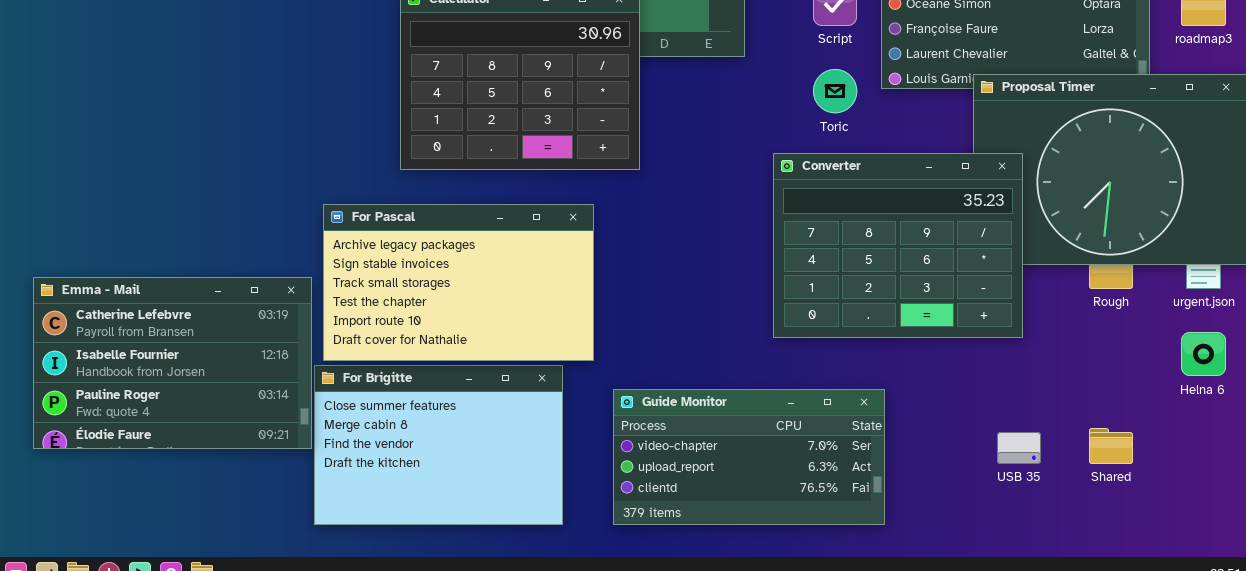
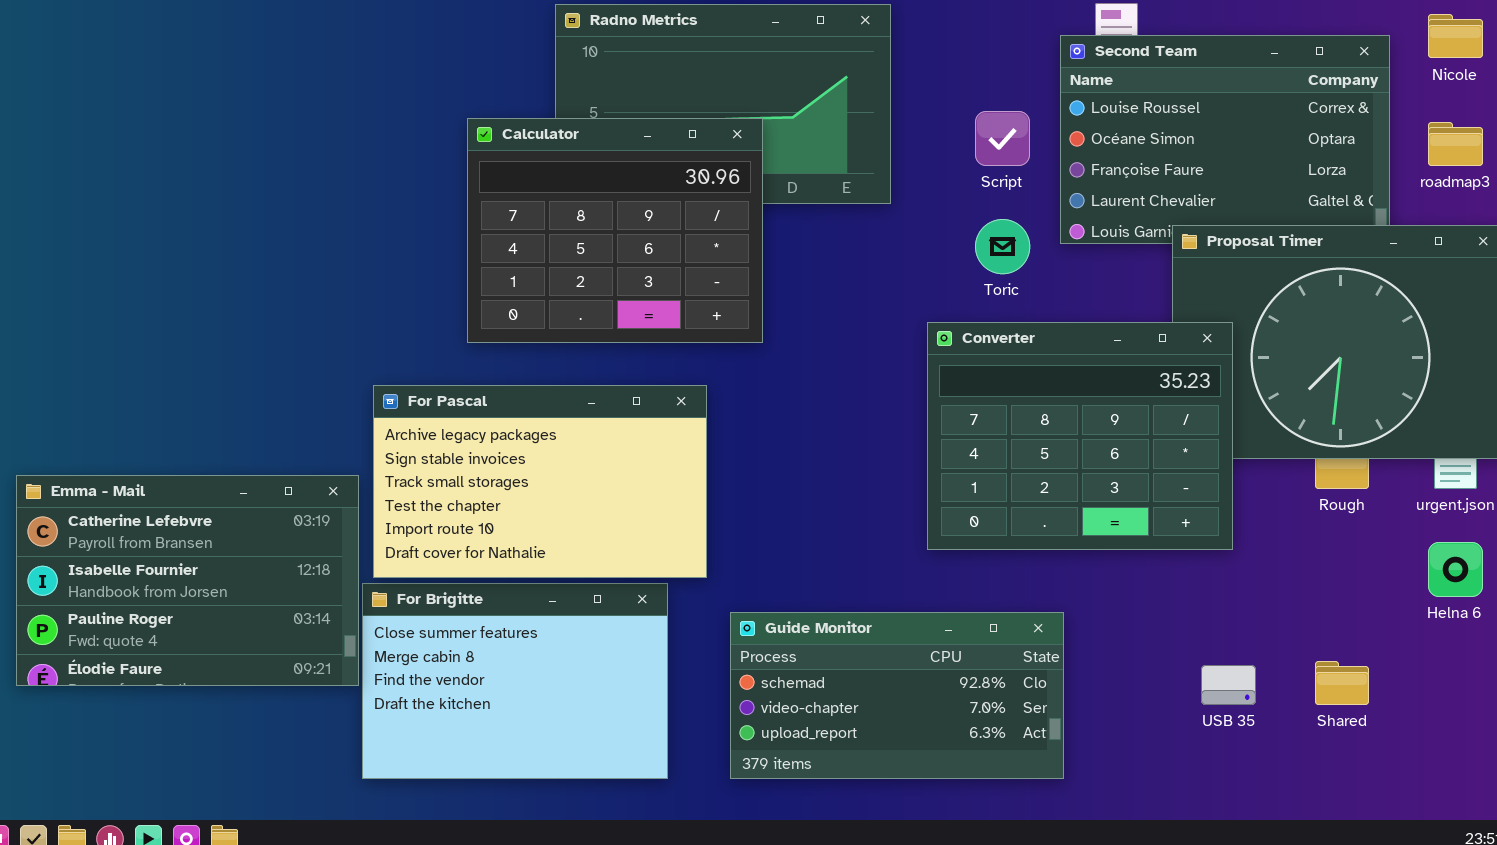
Guide Monitor: [613,389,885,525] -> [730,612,1064,779], scrolled up 1 row

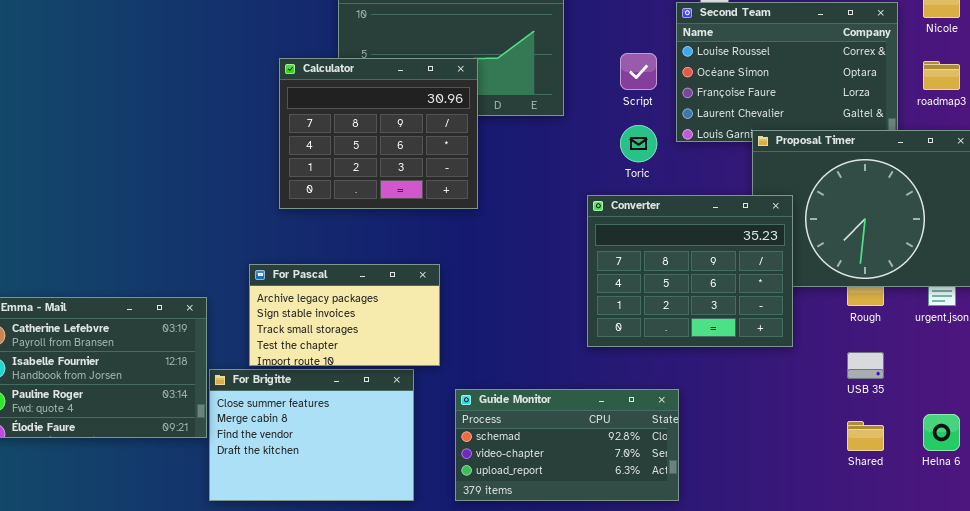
For Pascal: [373,385,707,578] -> [249,264,440,366], resized
Helna 6: [1428,542,1483,597] -> [923,414,960,451], moved
USB 35: [1201,665,1256,705] -> [847,352,884,379], moved

